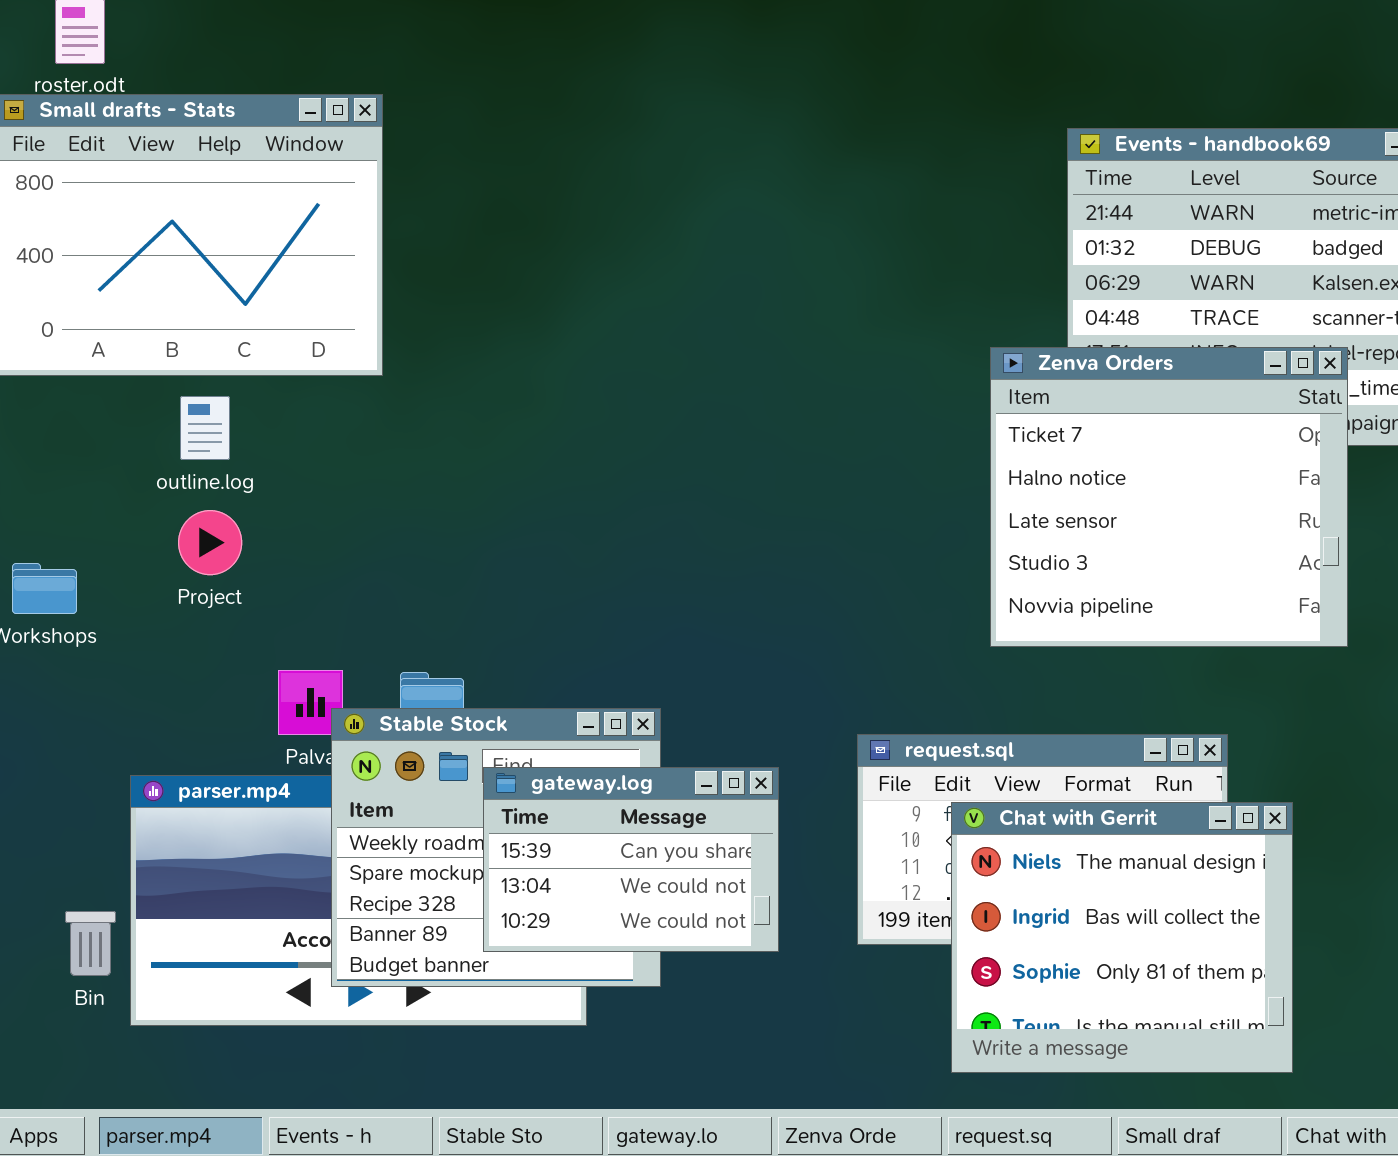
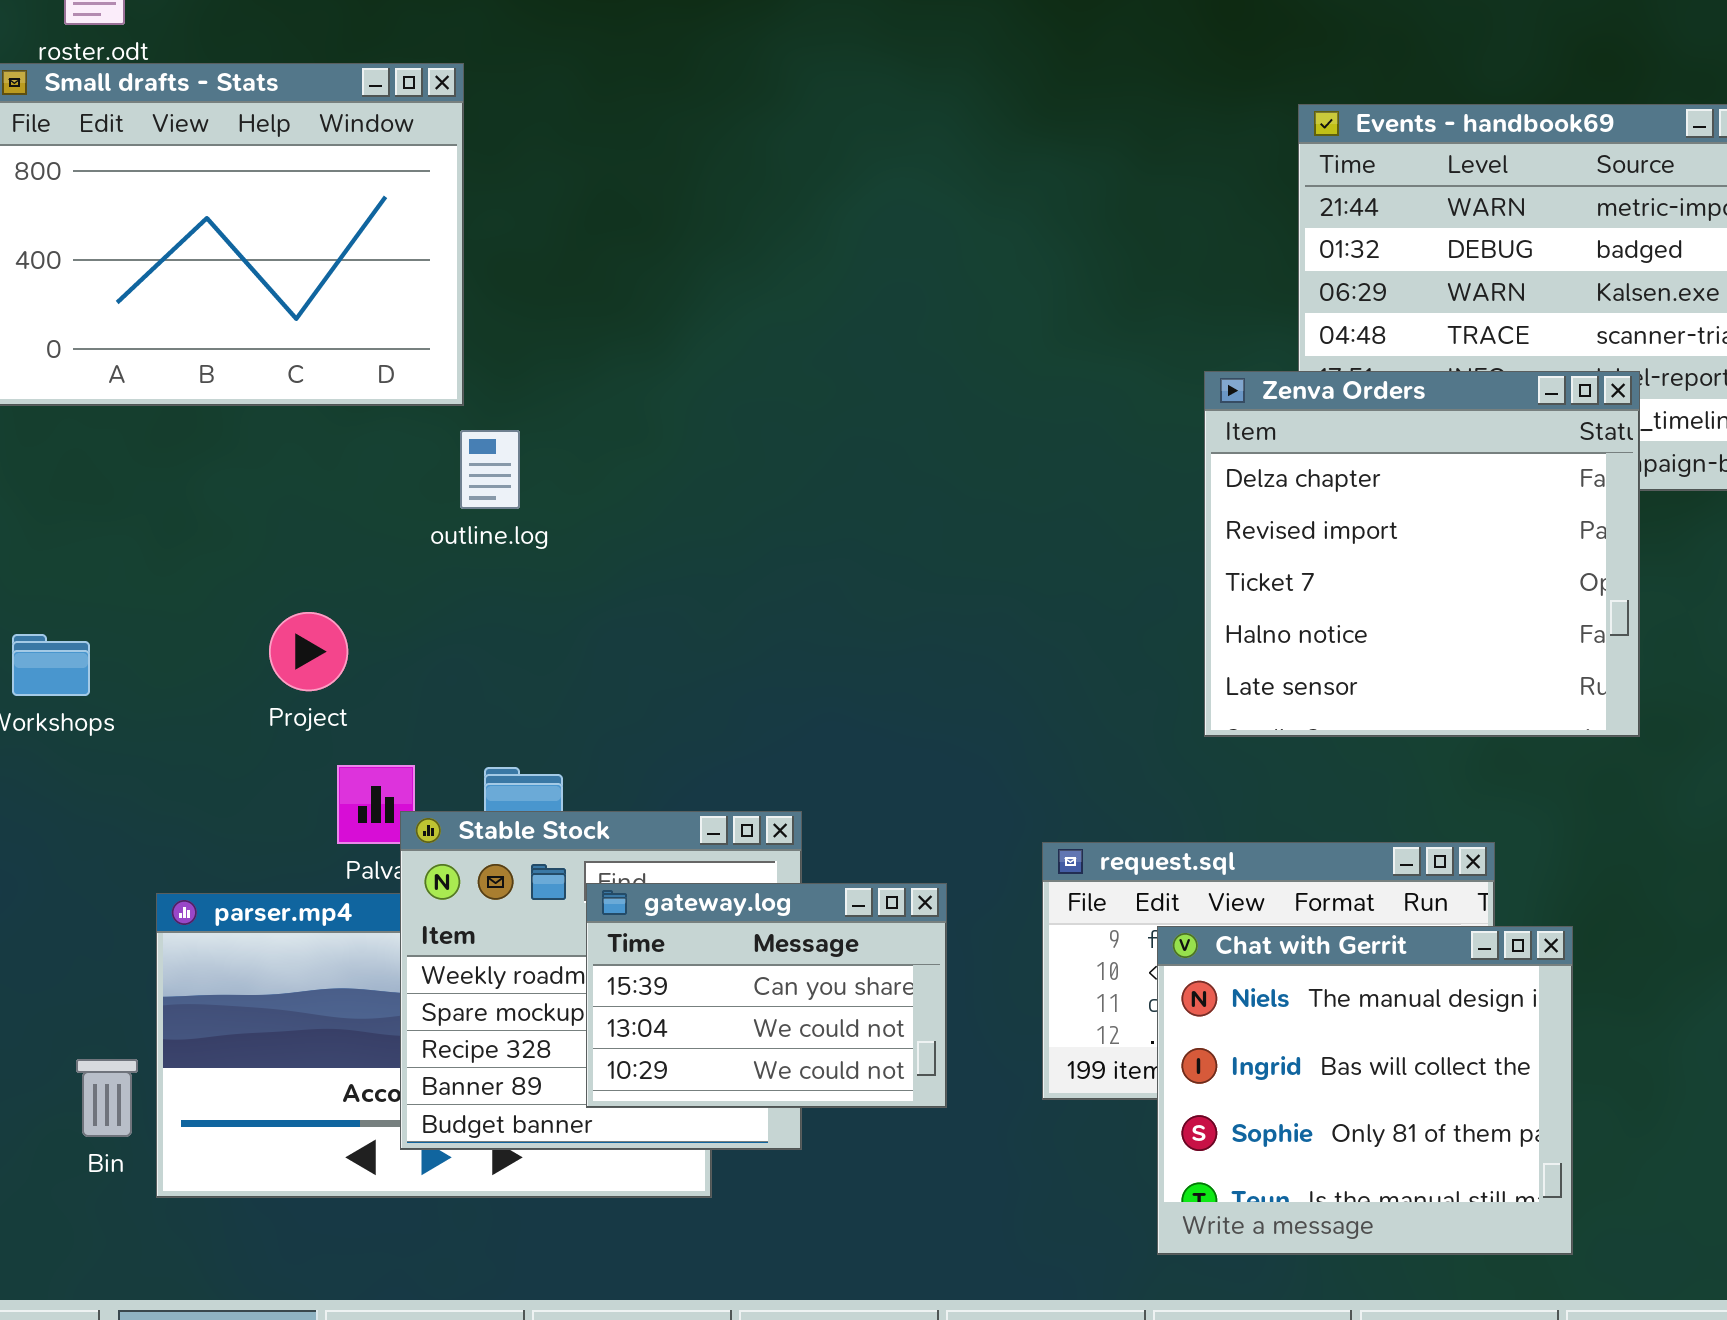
Zenva Orders: [990,347,1348,647] -> [1204,371,1640,737], scrolled up 2 rows
outline.log: [180,396,230,460] -> [460,430,520,509], moved
Project: [178,510,242,575] -> [269,612,348,691], moved

